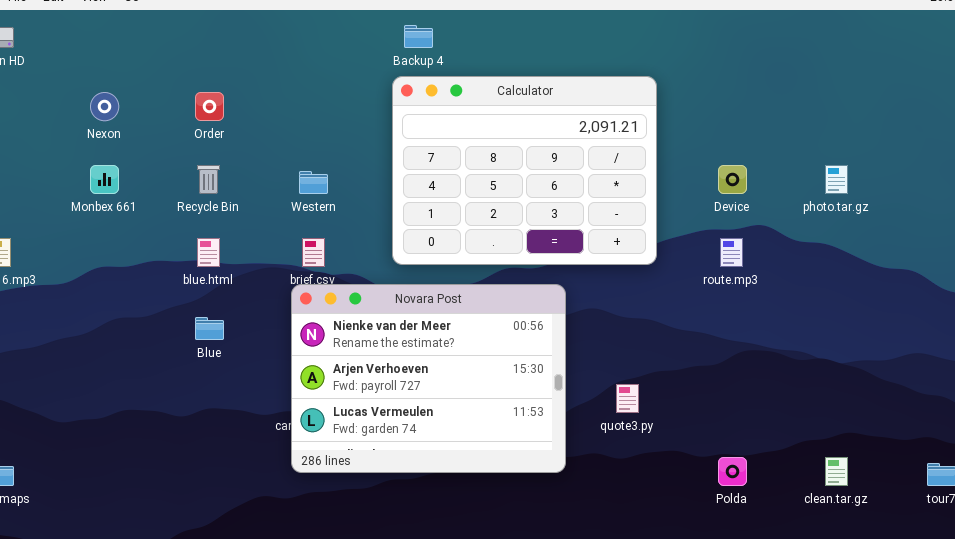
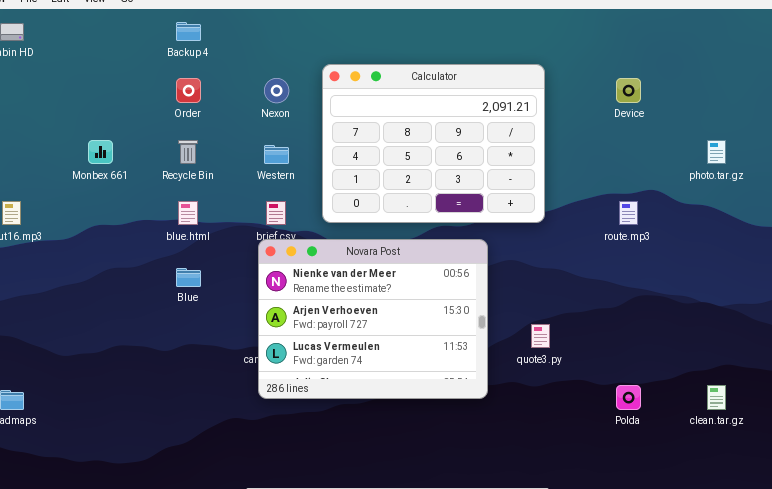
Backup 4: [404,25,433,48] -> [176,22,201,41], moved
Calculator: [392,76,657,265] -> [322,64,545,223], moved
Nexon: [90,92,119,121] -> [264,78,289,103], moved
Device: [718,165,747,194] -> [616,78,641,103], moved

